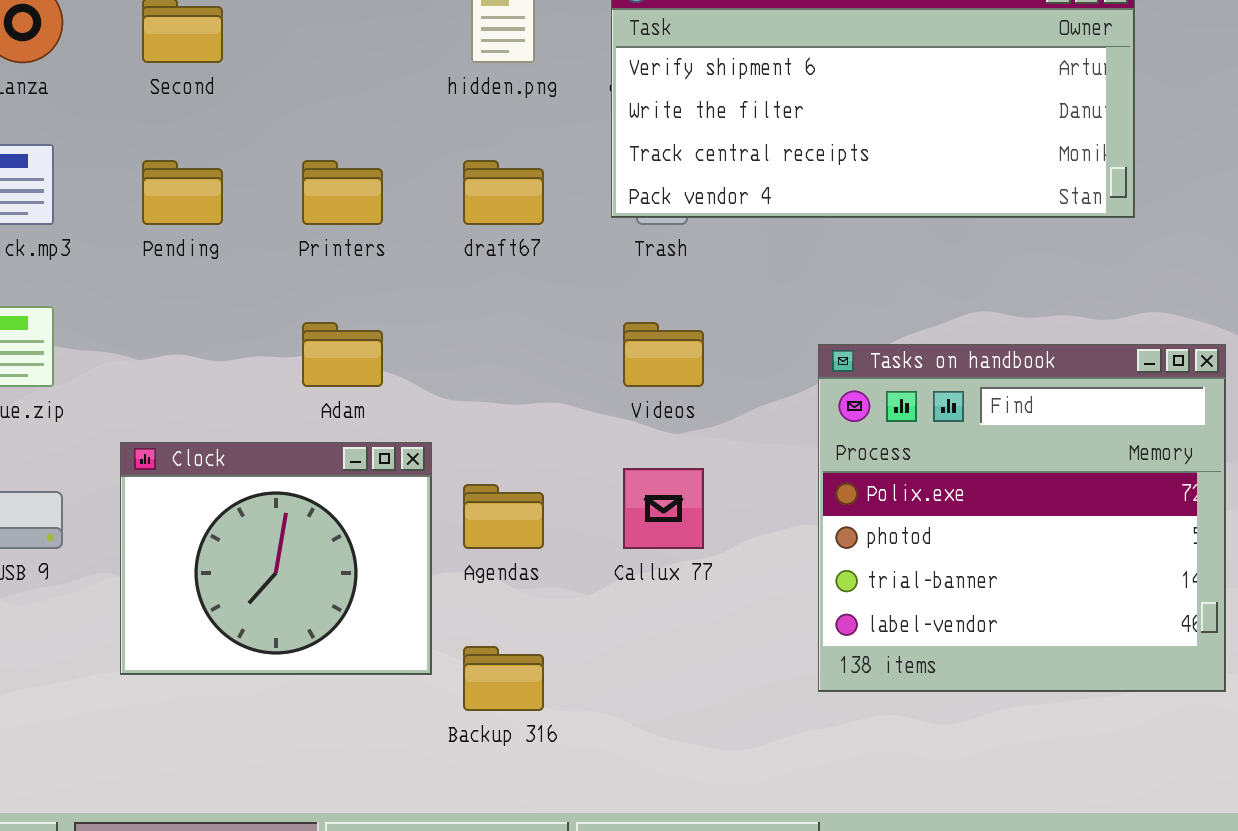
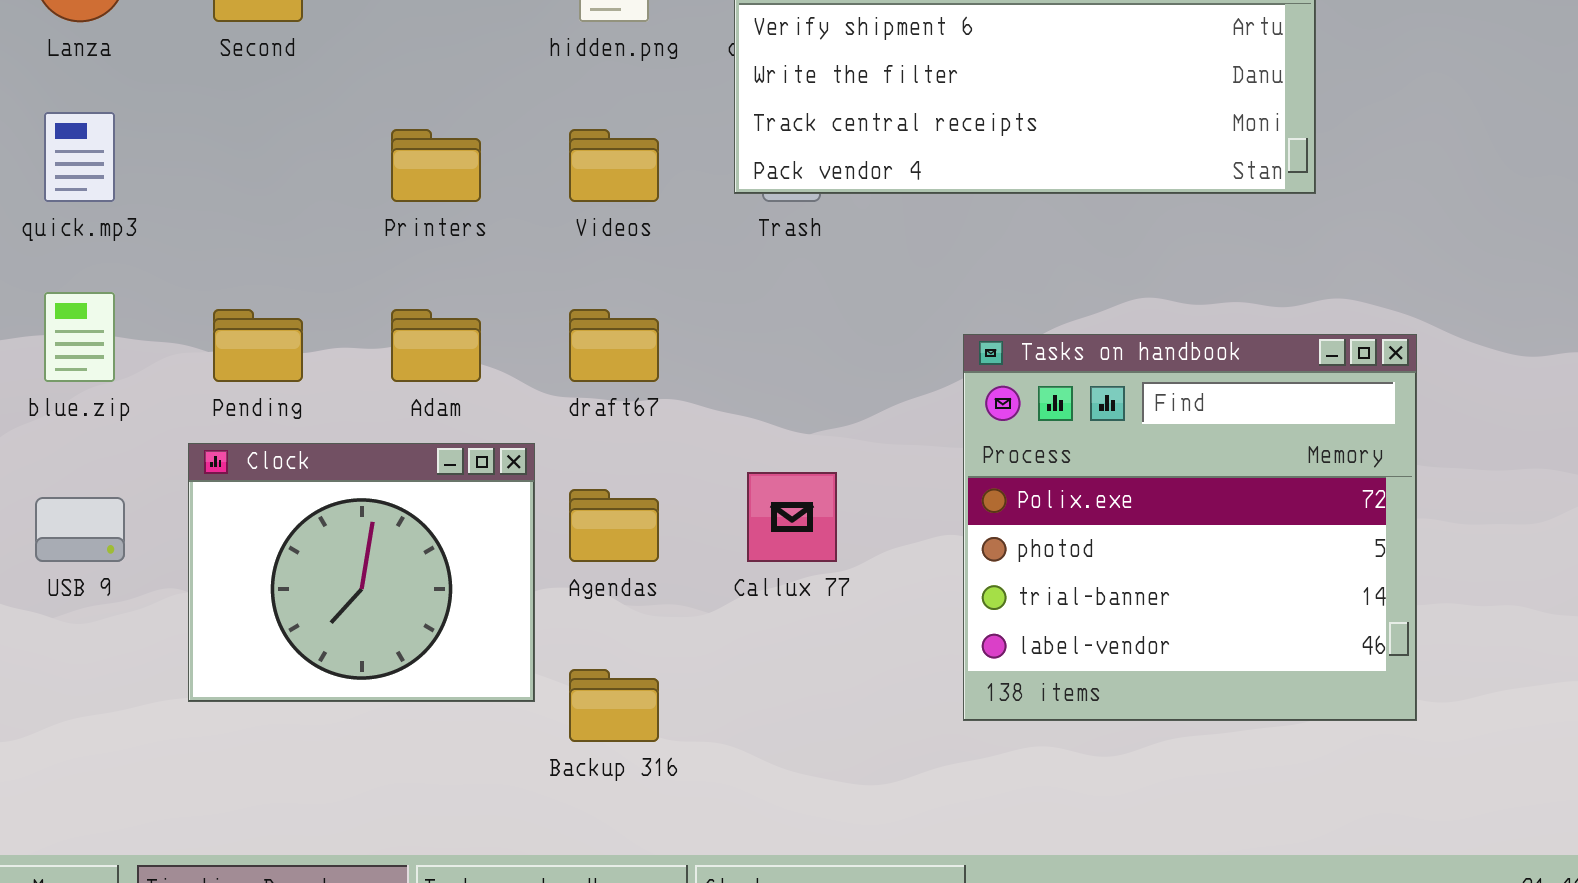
Pending: [142,160,223,225] -> [213,309,303,382], moved
draft67: [463,160,544,225] -> [569,309,659,382], moved
Videos: [623,322,704,387] -> [569,129,659,202], moved

